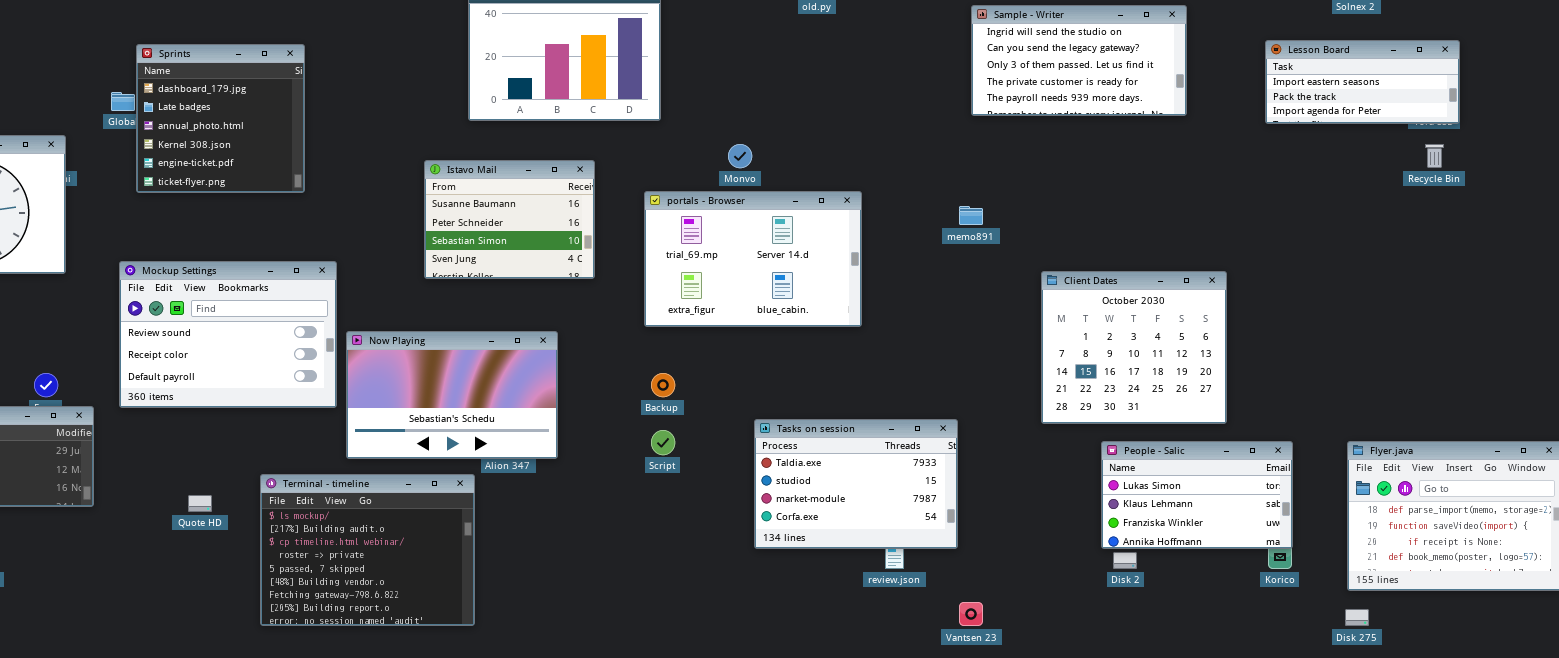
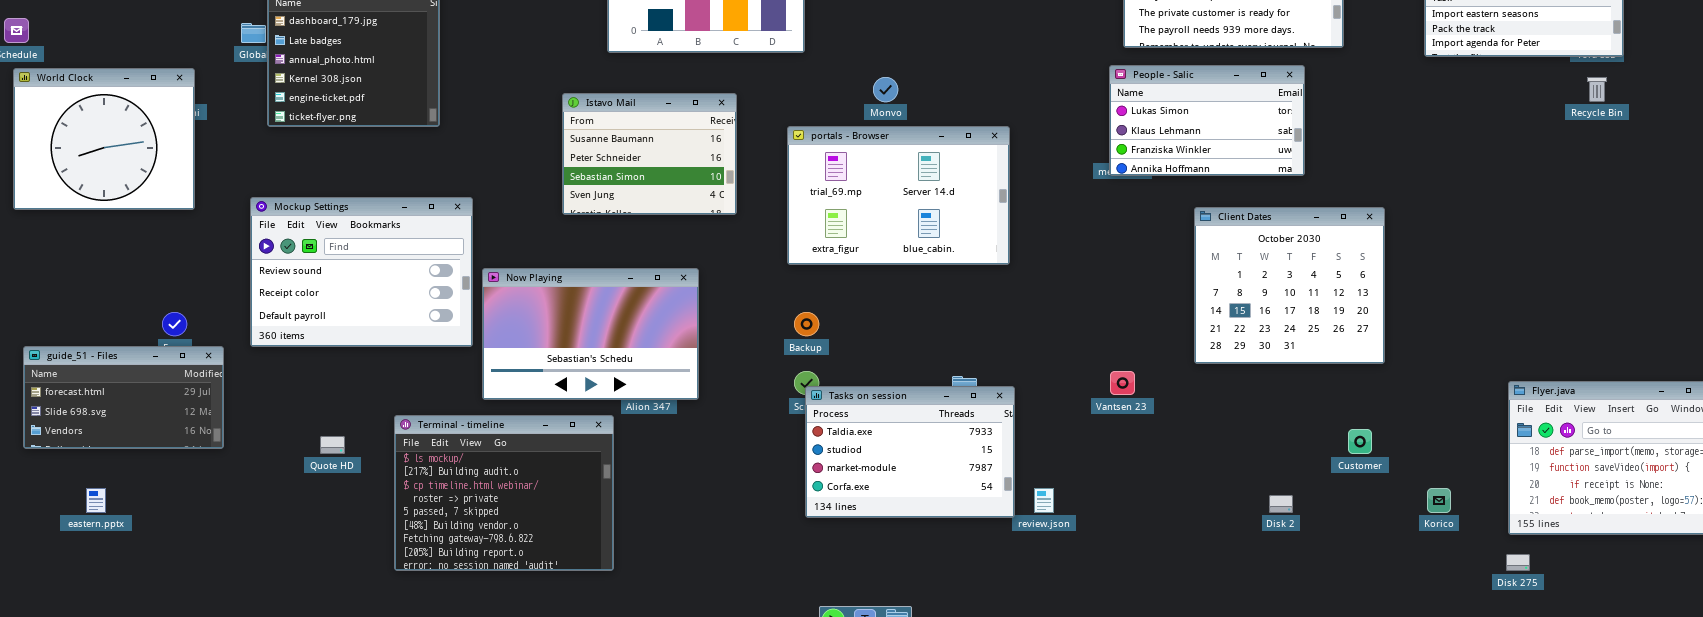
Tasks on session: [754,419,958,549] -> [805,386,1015,518], moved
People - Salic: [1101,441,1293,549] -> [1109,65,1305,176], moved
Vantsen 23: [959,602,983,626] -> [1110,371,1135,395], moved

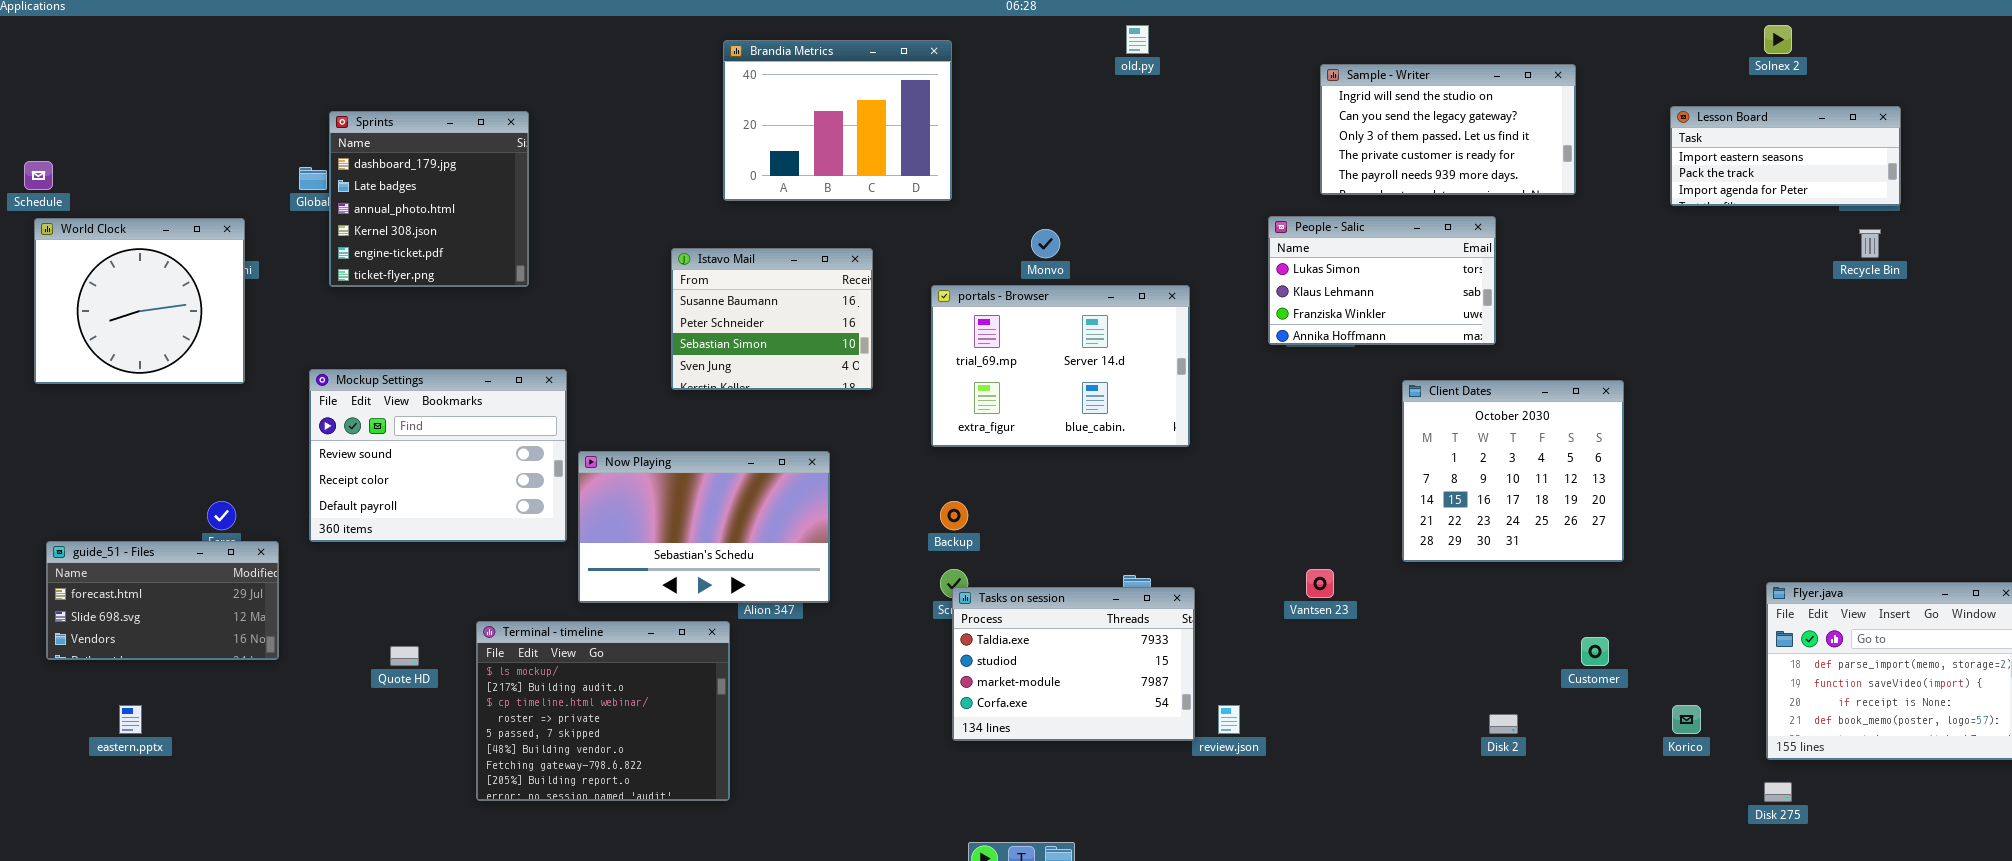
People - Salic: [1109,65,1305,176] -> [1268,216,1496,345], moved

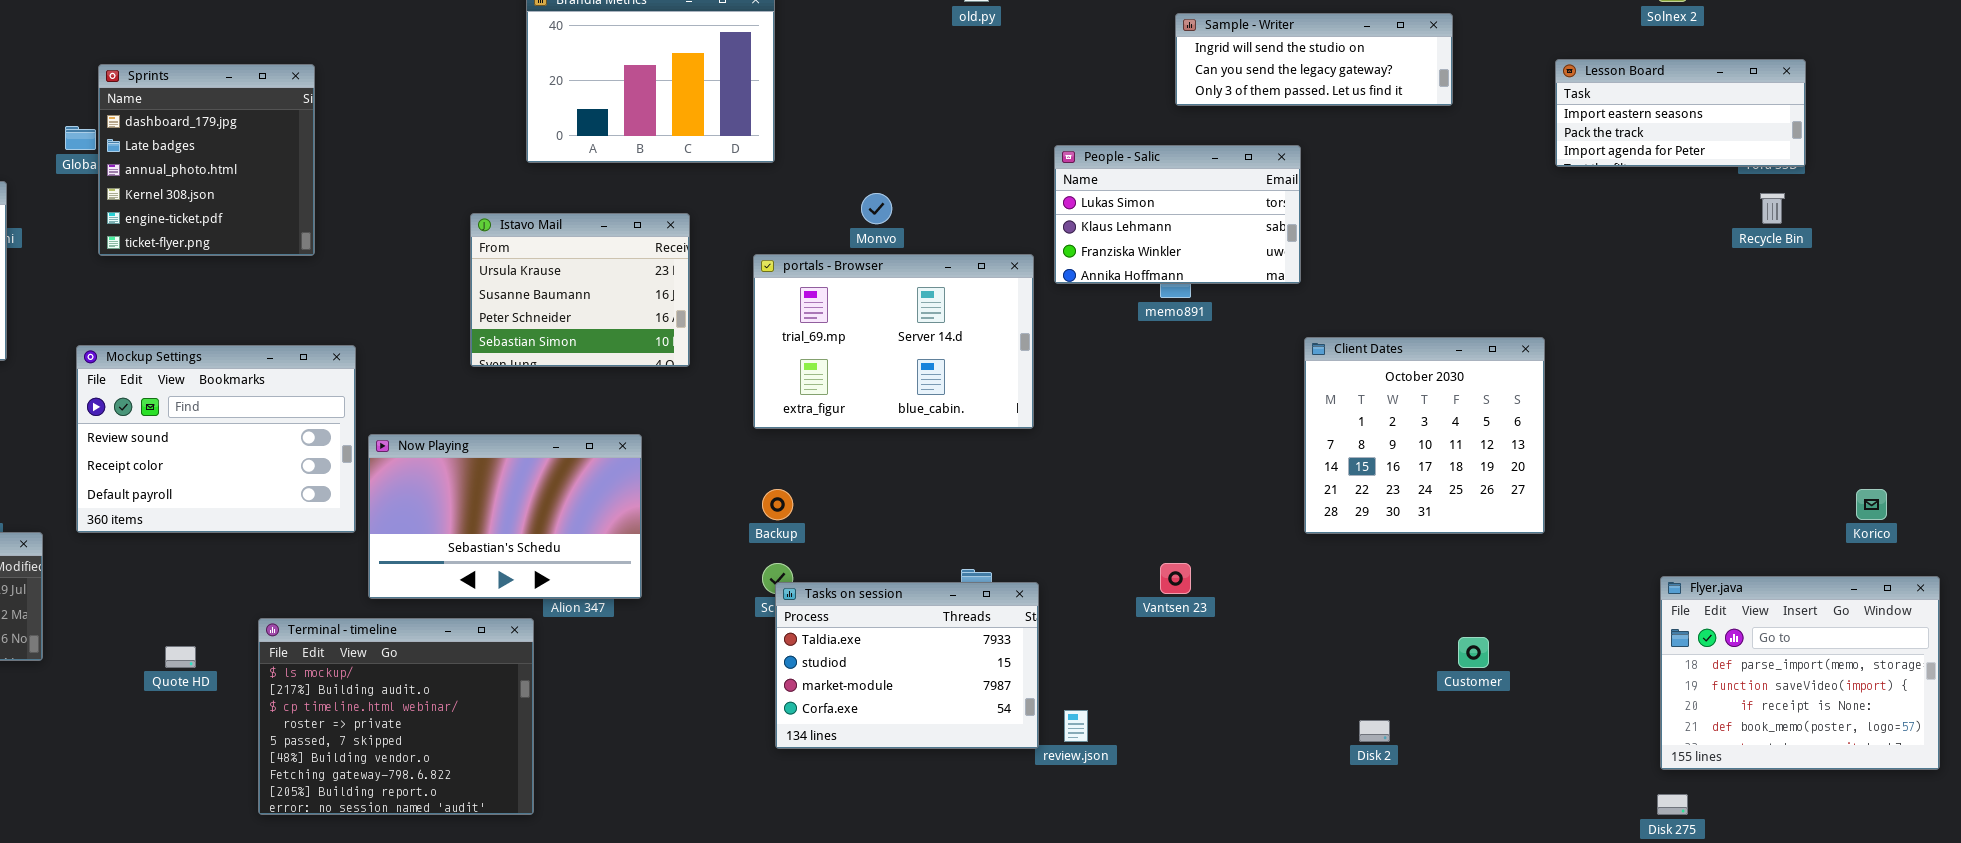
Sample - Writer: [1320,64,1576,195] -> [1175,13,1453,106], resized
People - Salic: [1268,216,1496,345] -> [1054,145,1301,284], moved
Istavo Mail: [671,248,873,390] -> [470,213,690,367], scrolled up 1 row
Client Dates: [1402,380,1624,562] -> [1304,337,1545,534], moved
Korico: [1672,705,1701,734] -> [1856,489,1887,520], moved

